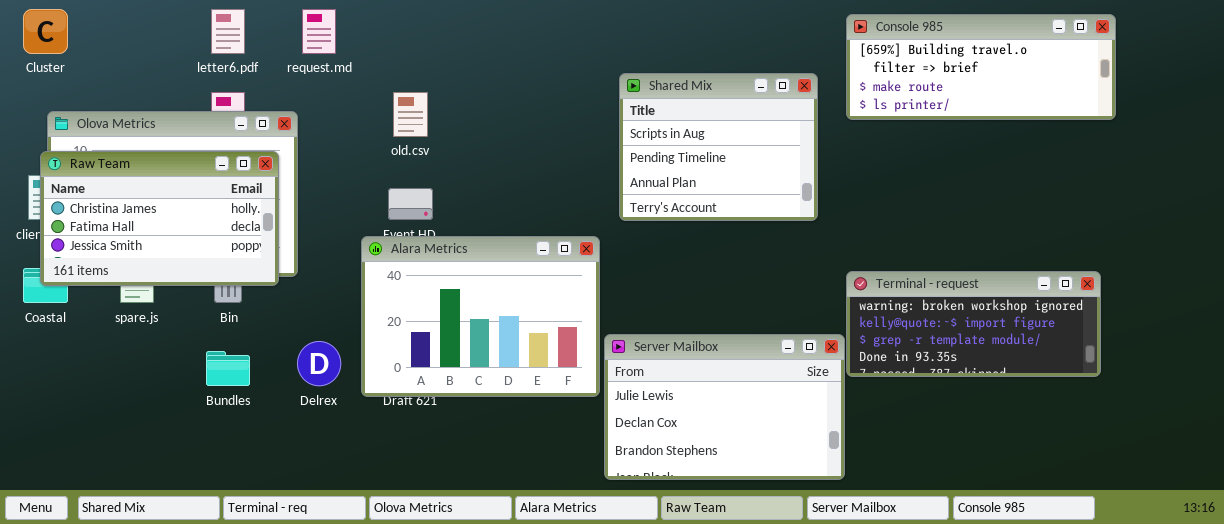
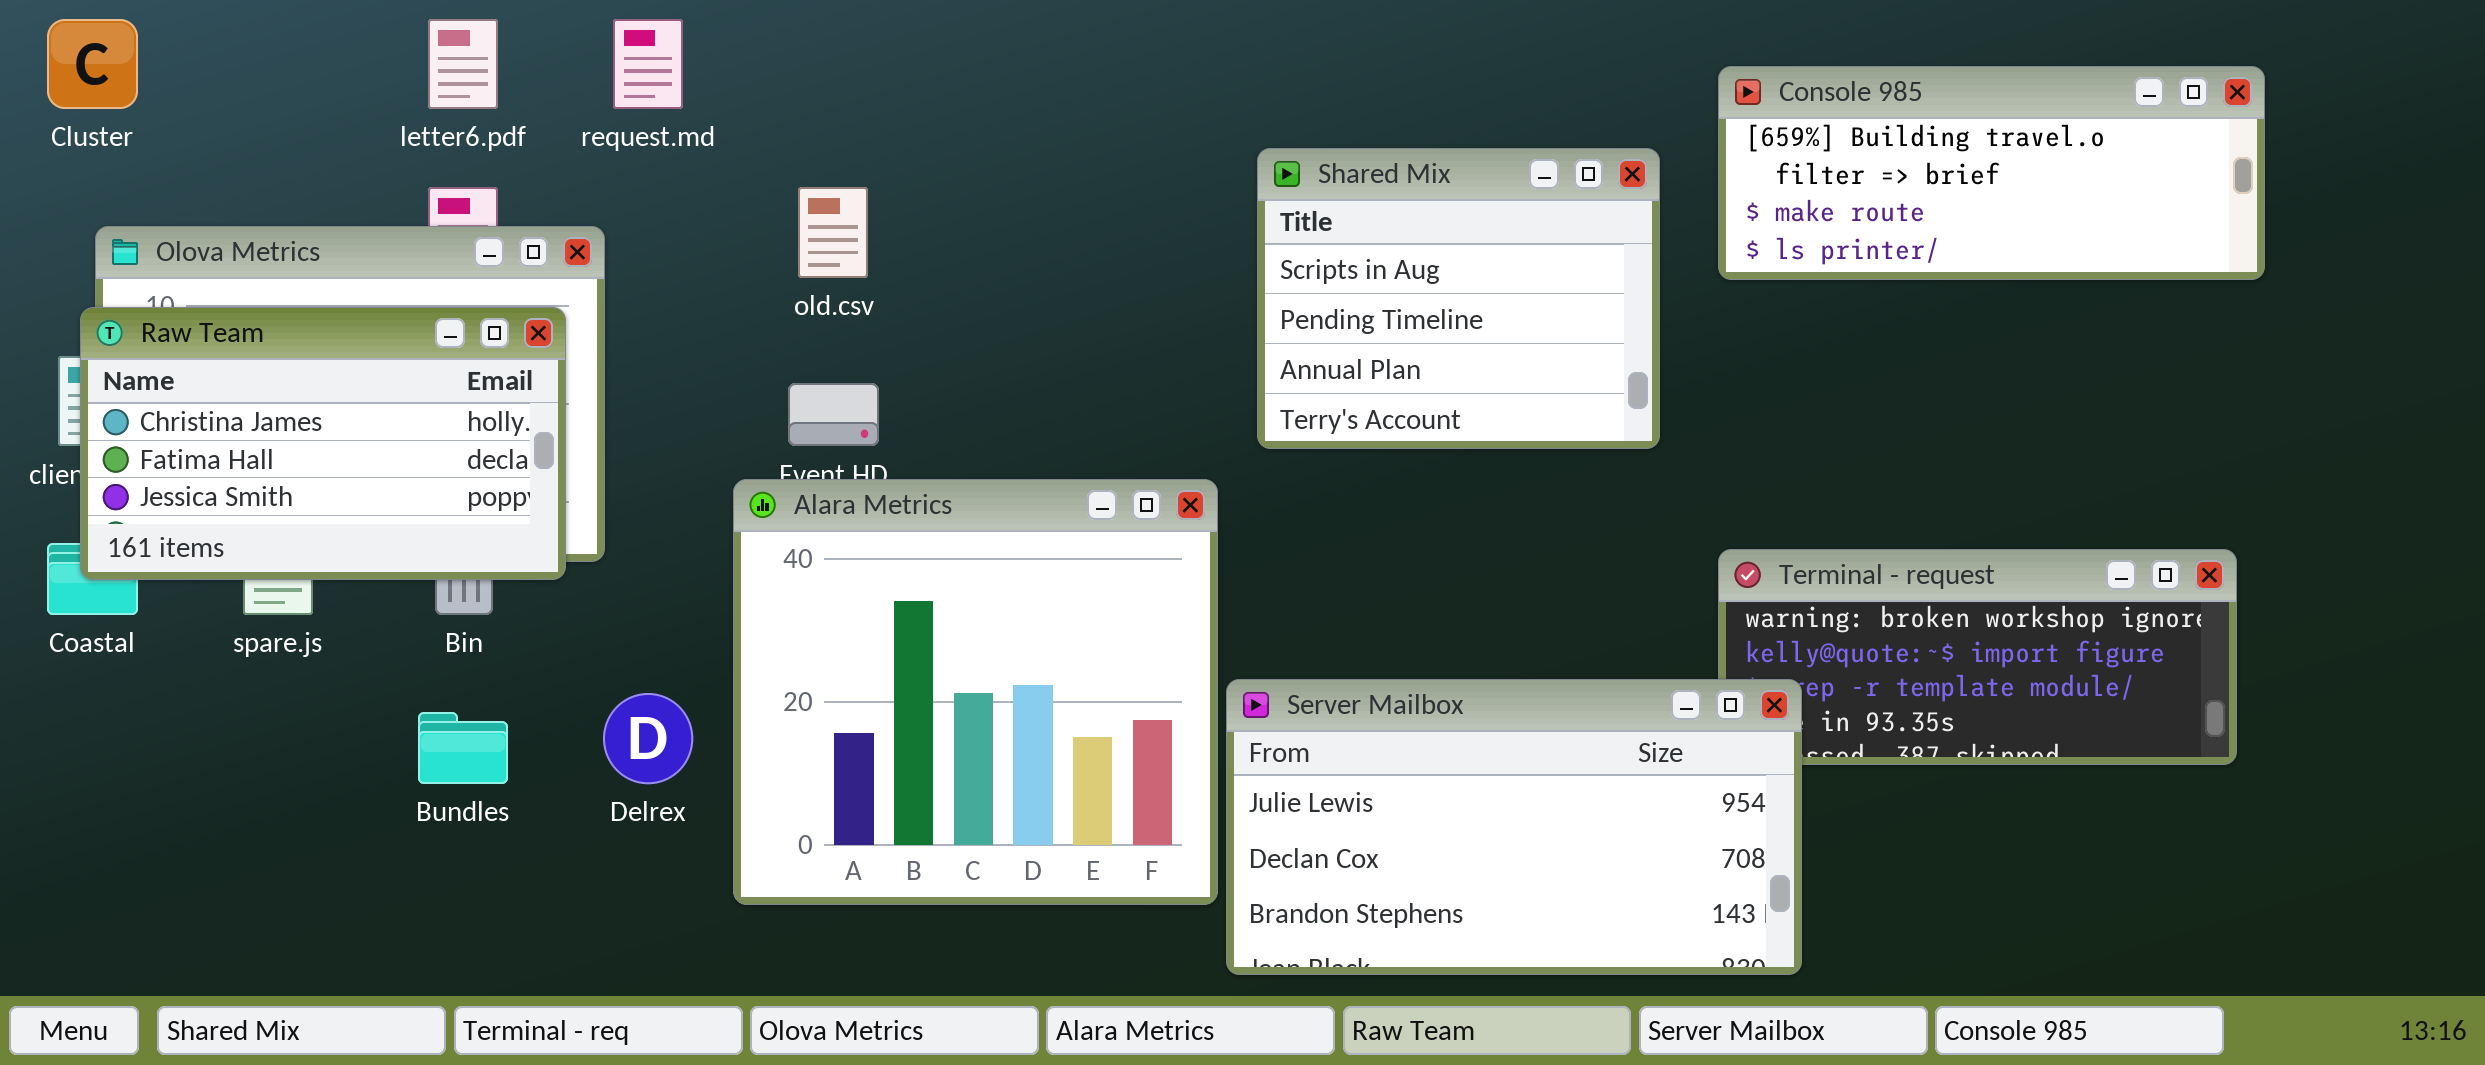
Console 985: [846,14,1116,120] -> [1718,66,2265,280], moved
Alara Metrics: [361,236,600,397] -> [733,479,1218,905], resized
Server Mailbox: [604,334,845,480] -> [1226,679,1802,975], resized

